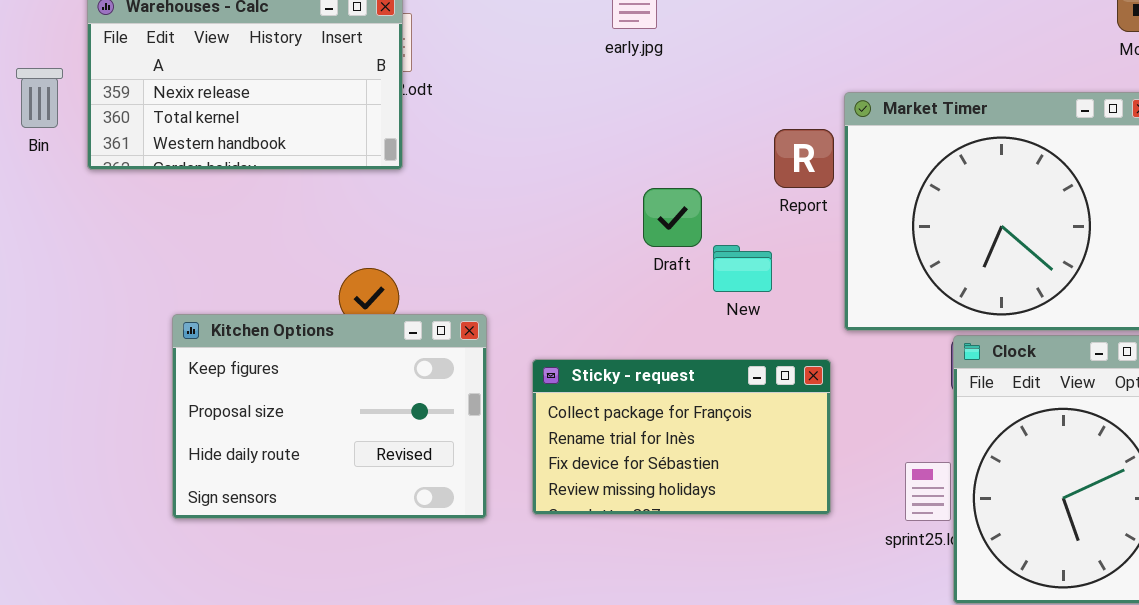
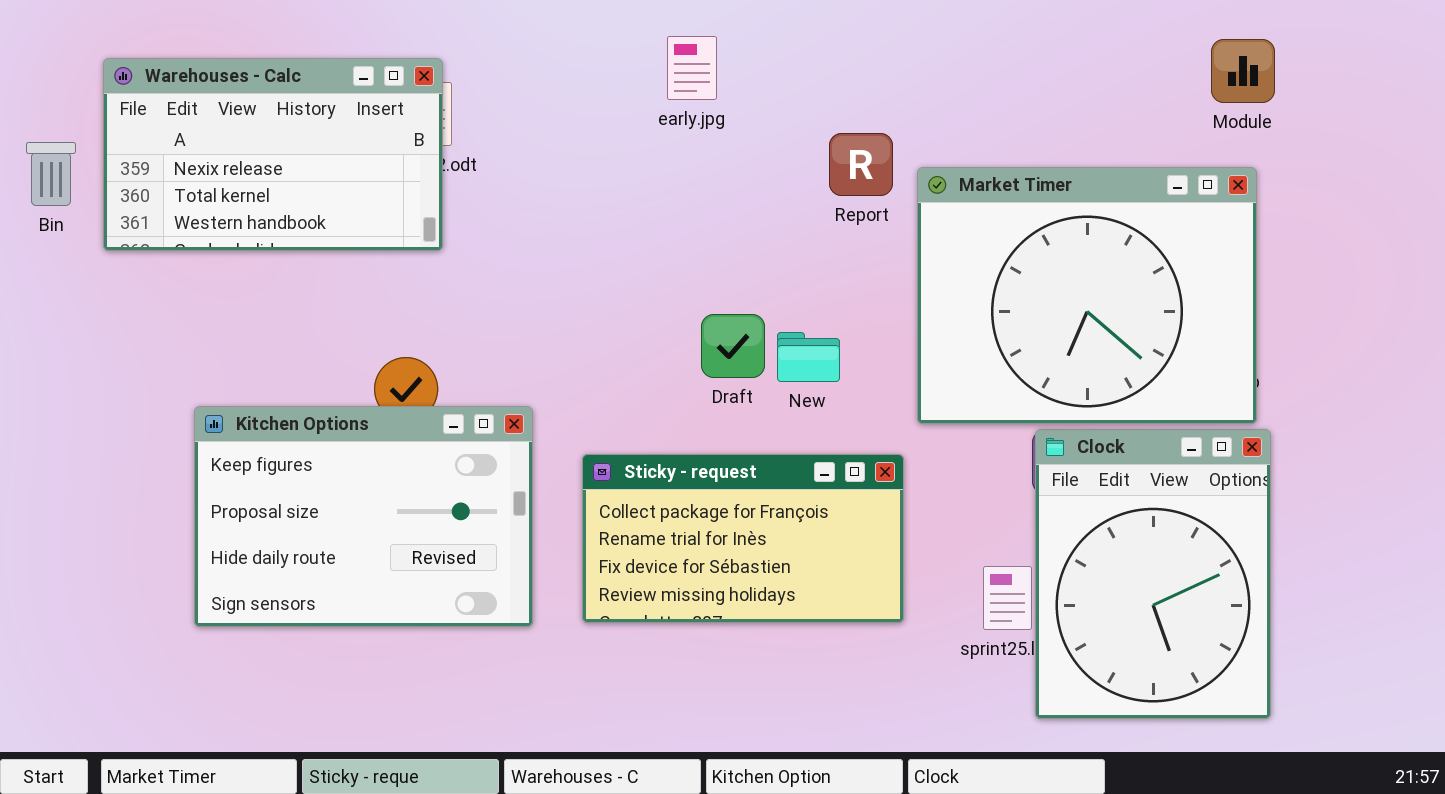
Report: [774,129,834,188] -> [829,133,893,196], moved
Draft: [643,188,702,247] -> [701,314,765,378], moved

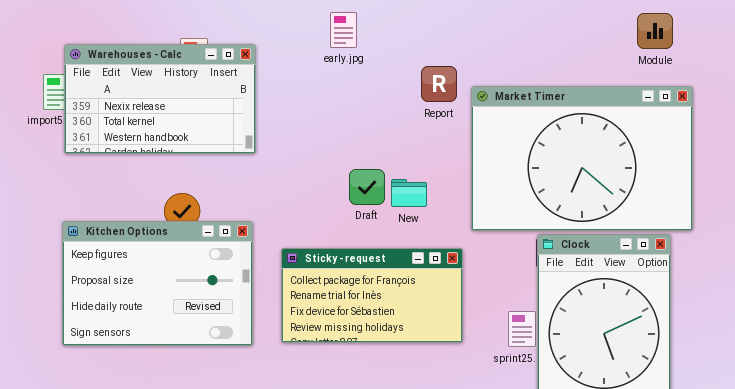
Warehouses - Calc: [103,58,443,251] -> [64,44,256,154], moved
Market Timer: [917,167,1257,424] -> [471,86,693,231], resized

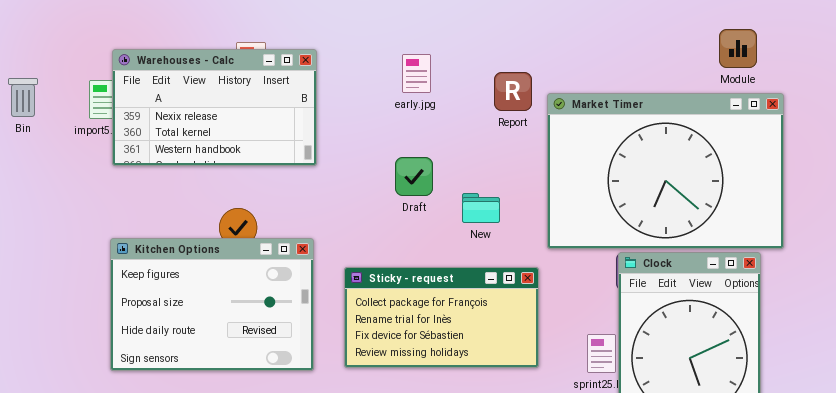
early.jpg: [330,12,357,48] -> [402,54,431,93], moved
Module: [637,13,673,49] -> [719,29,757,68], moved
Draft: [349,169,385,205] -> [395,157,433,196], moved

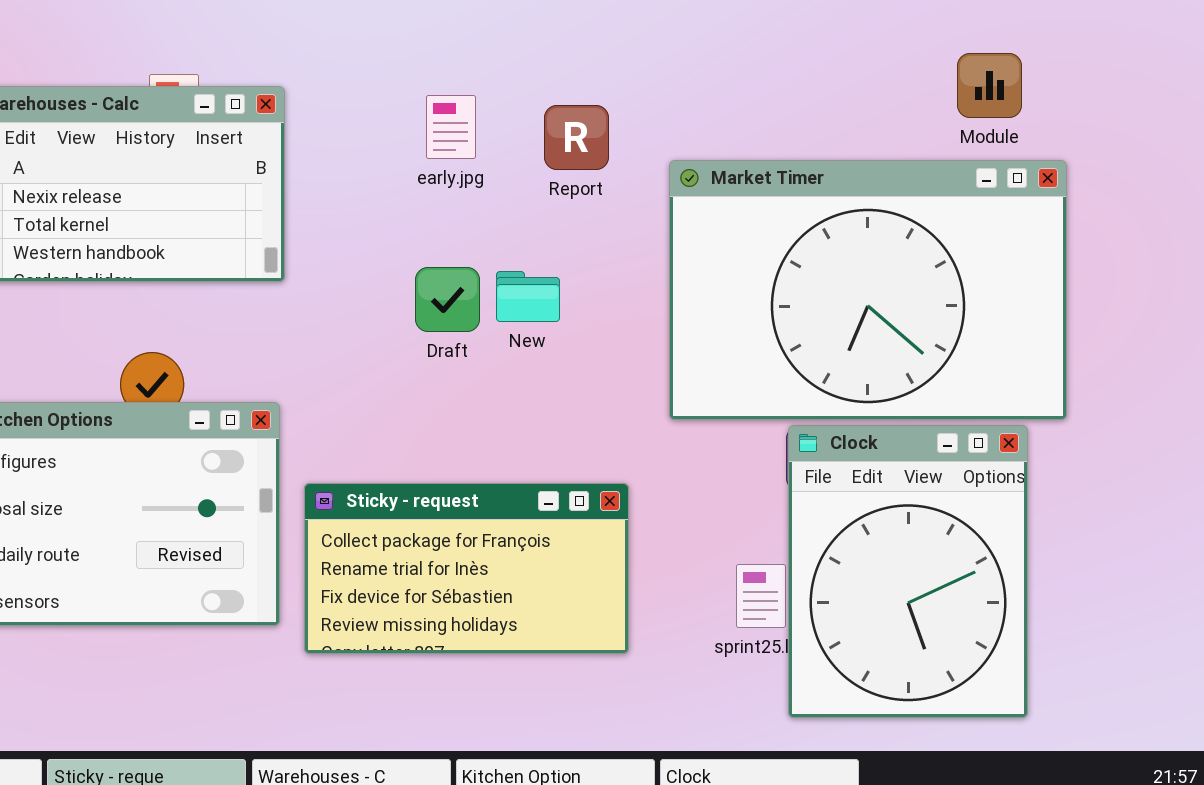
Report: [494,72,532,111] -> [544,105,609,170], moved
New: [462,193,500,223] -> [496,271,560,322], moved
Sticky - request: [344,267,539,368] -> [304,483,629,654], moved

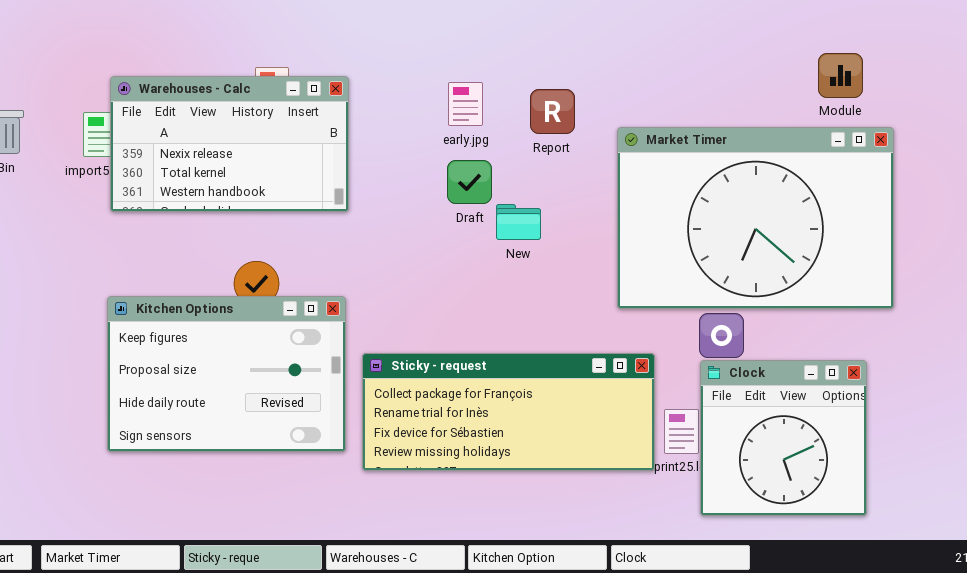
Draft: [415,267,480,332] -> [447,160,492,204], moved
Clock: [788,425,1028,718] -> [700,360,867,516], resized
Sticky - request: [304,483,629,654] -> [362,353,655,471], resized

